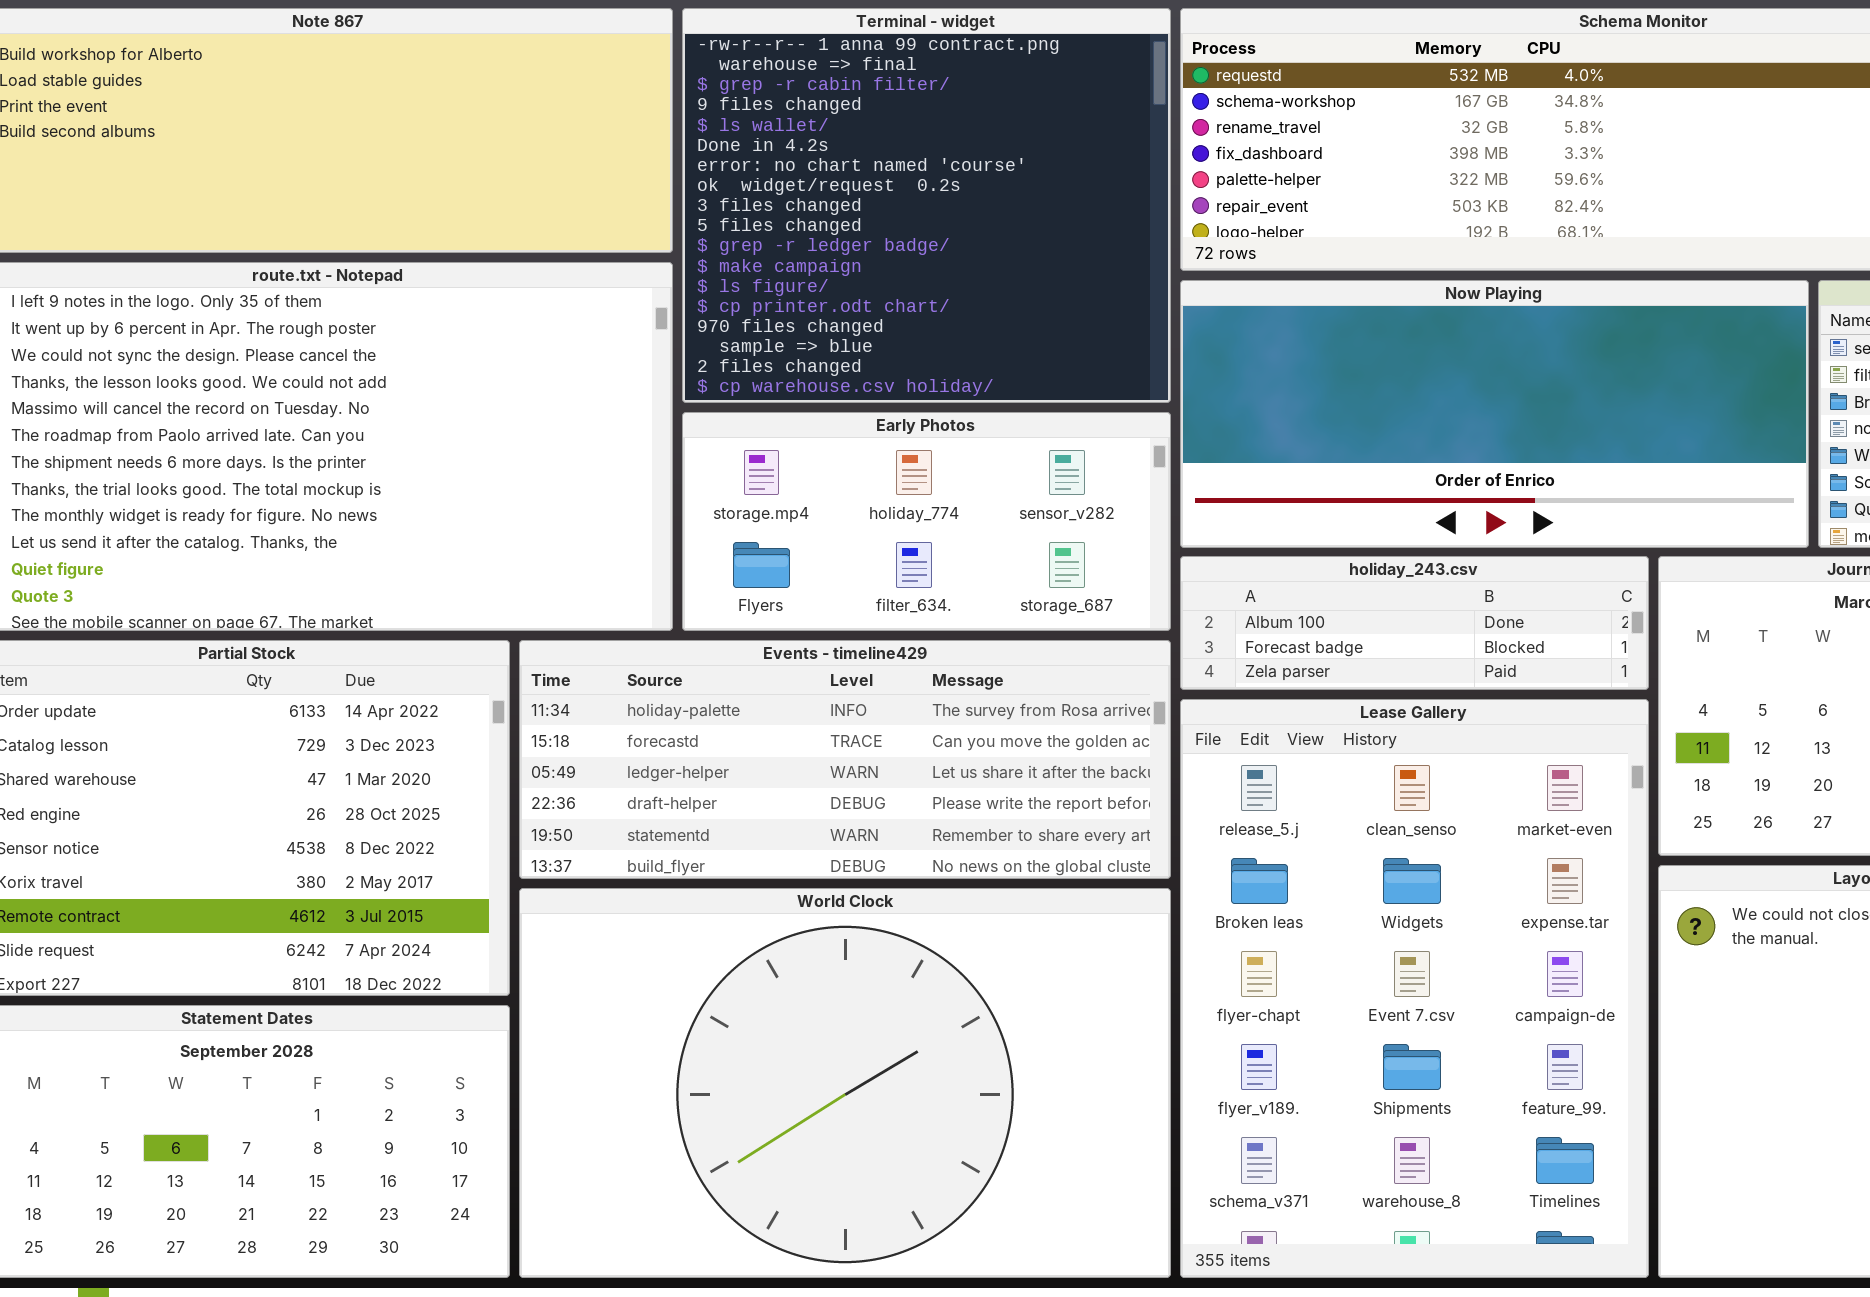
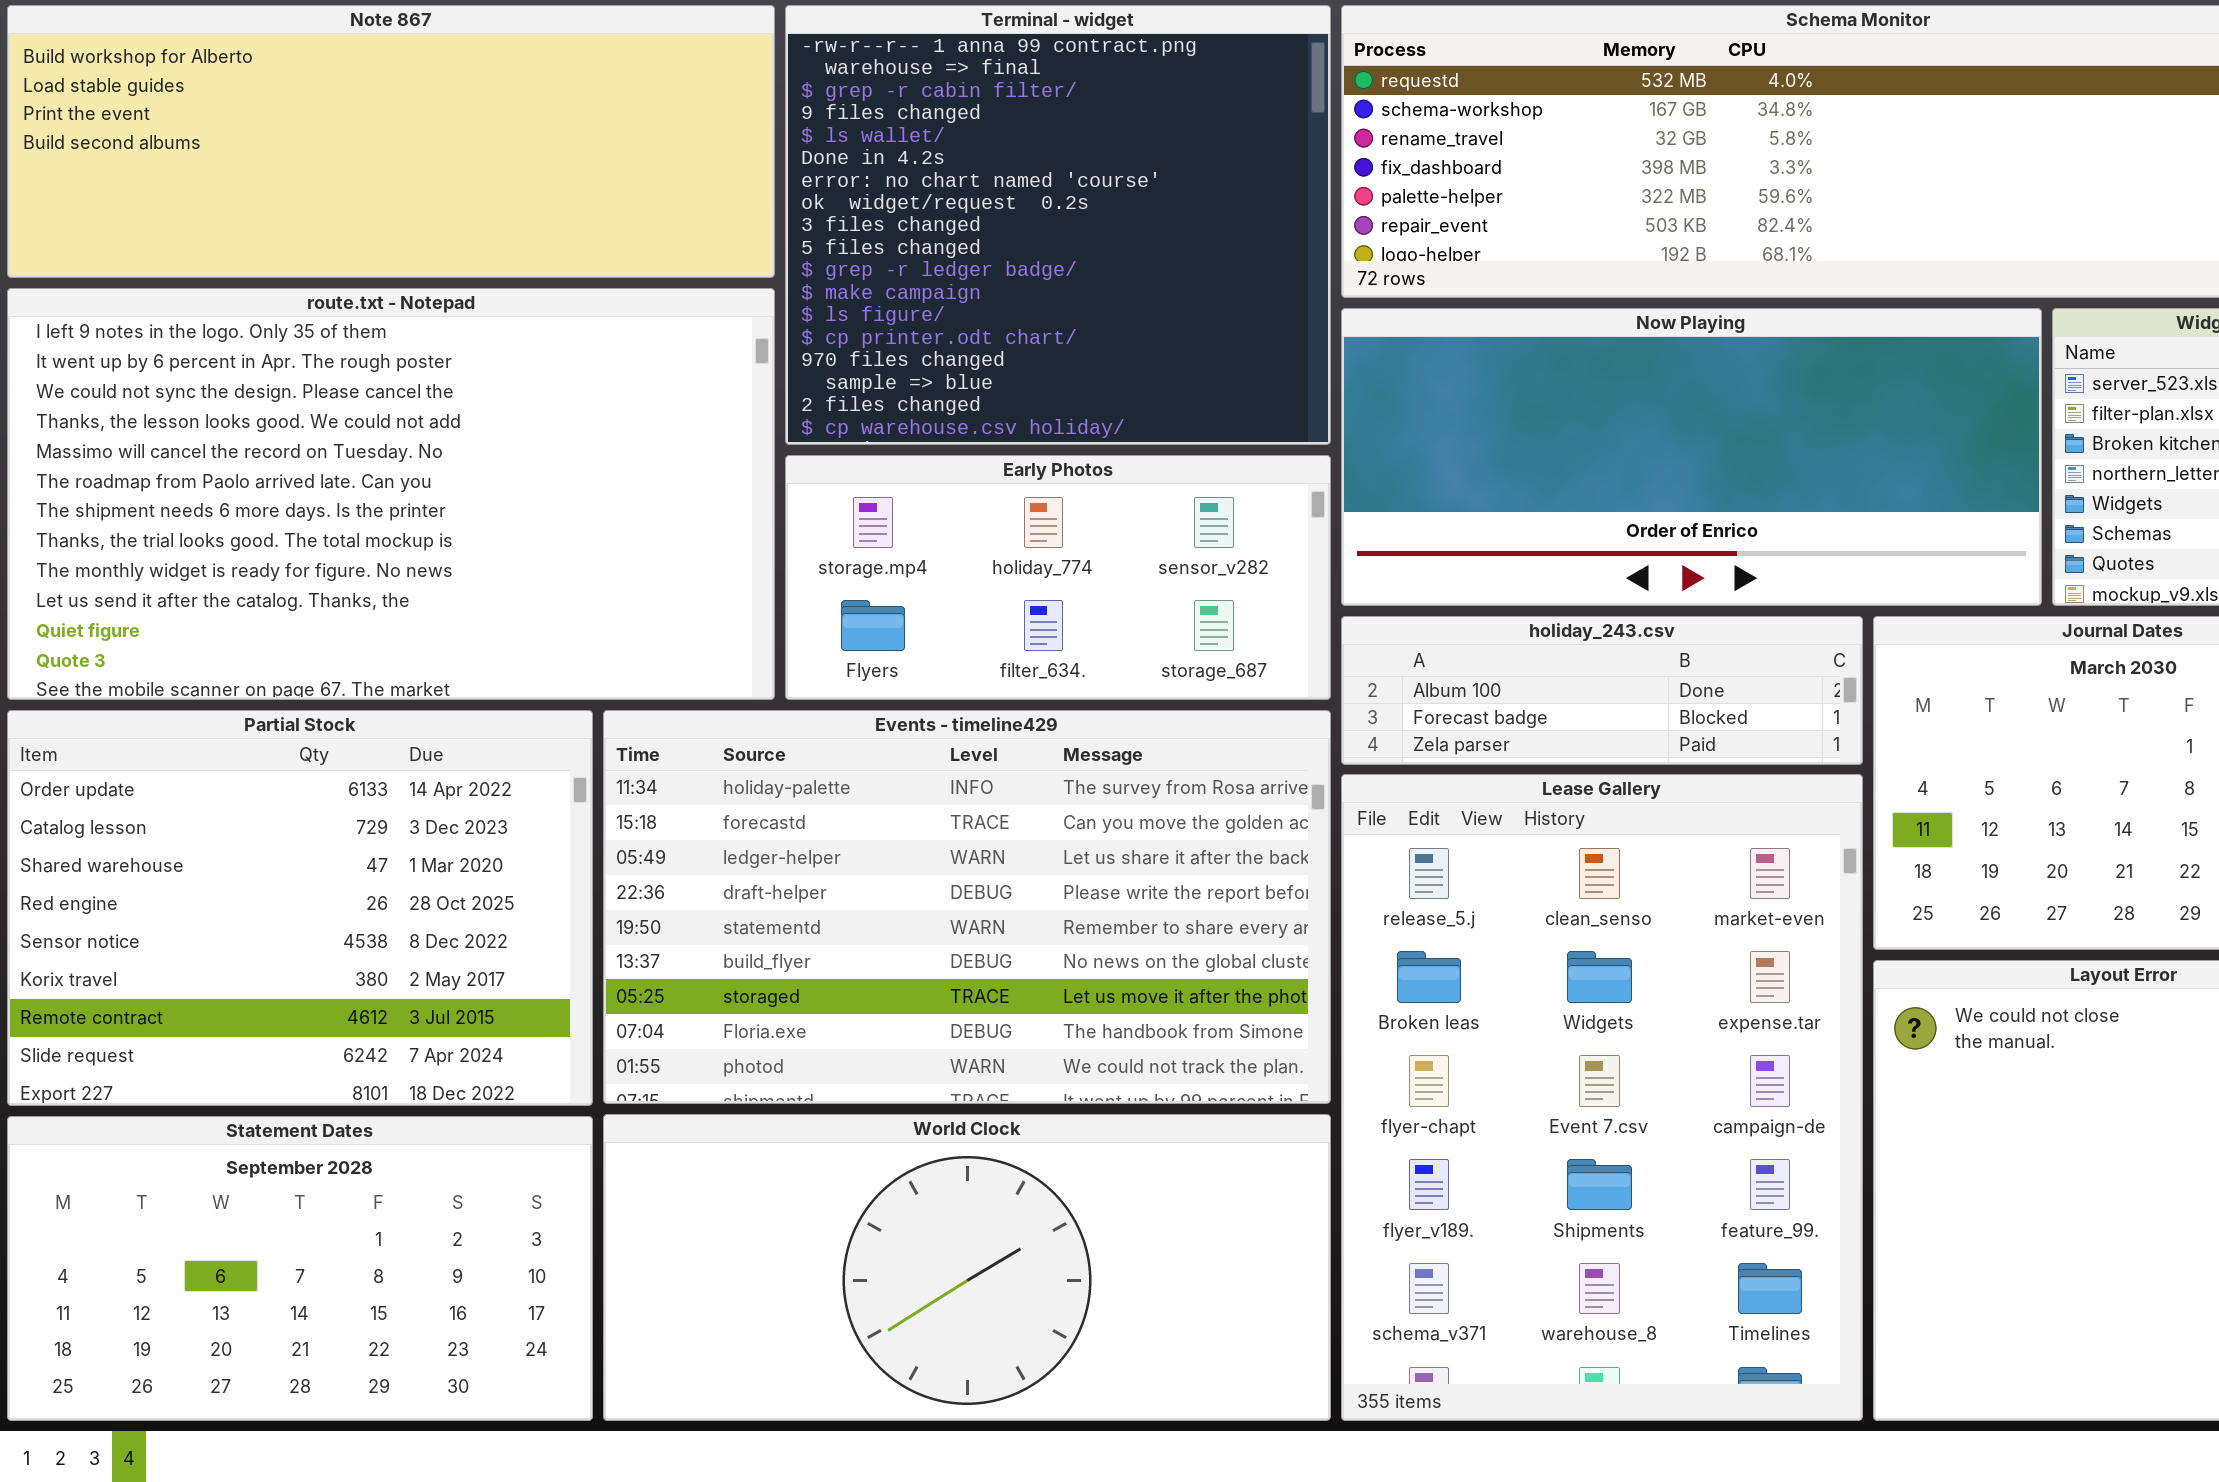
Events - timeline429: [519,640,1171,879] -> [603,710,1331,1104], resized
World Clock: [519,888,1171,1278] -> [603,1114,1331,1421], resized

